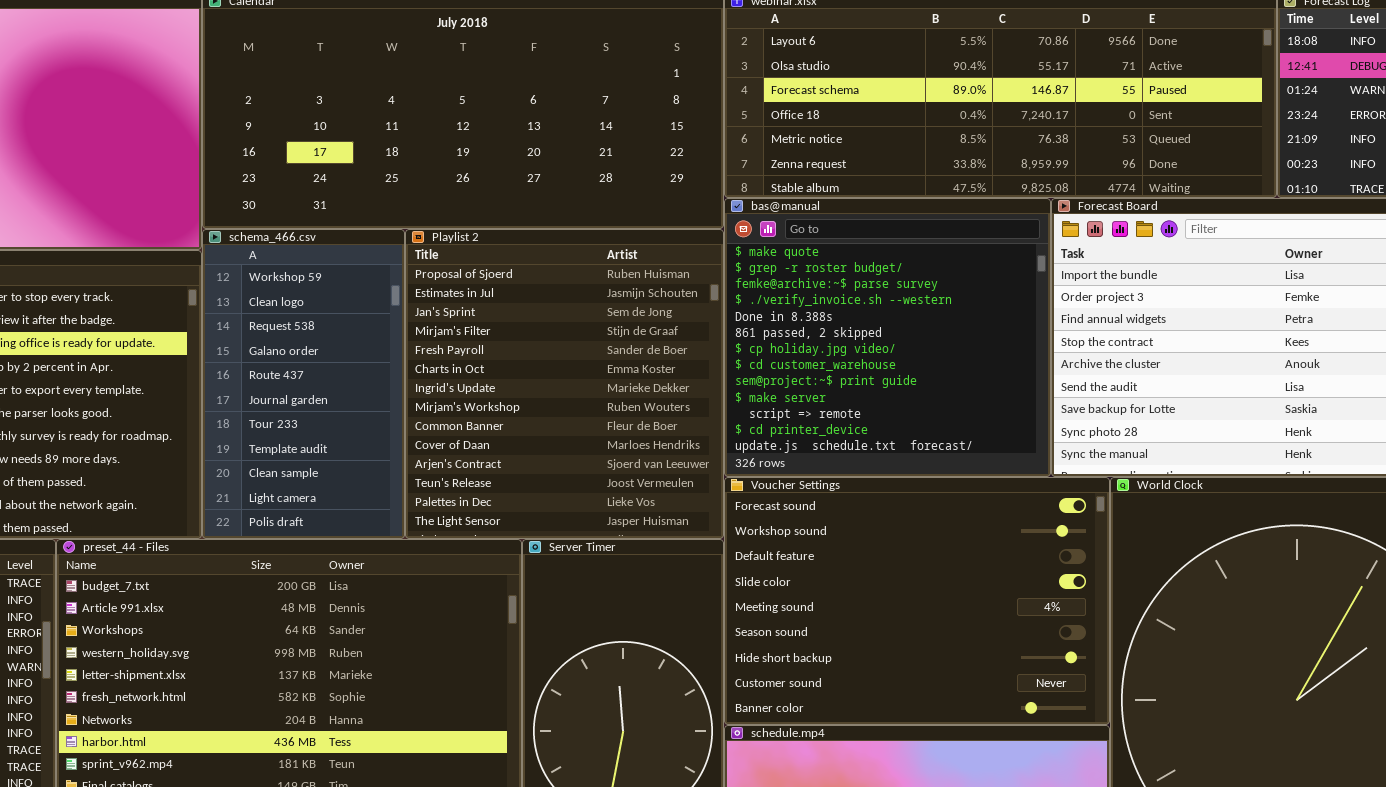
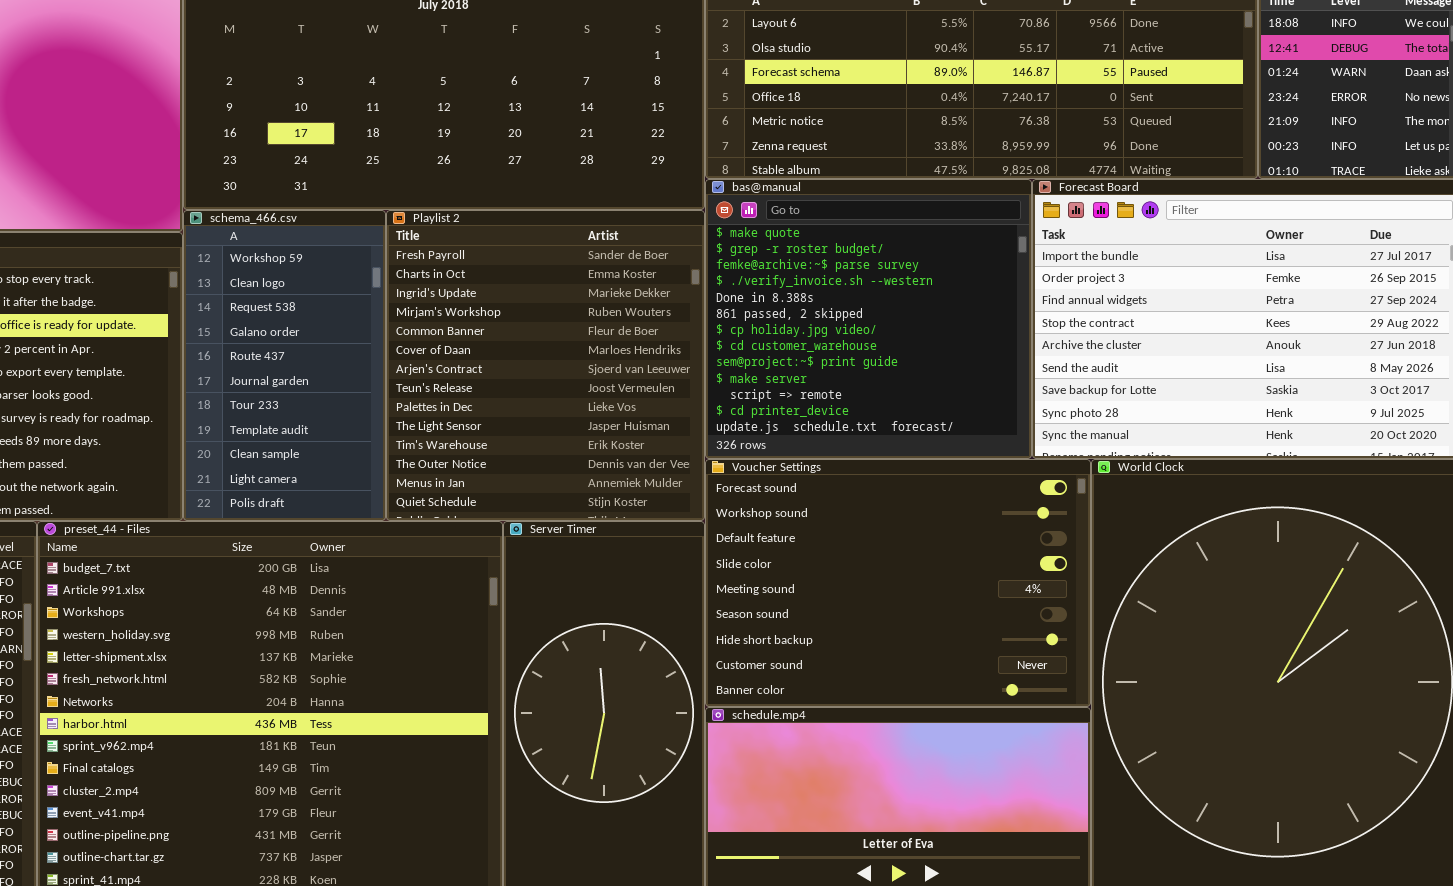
Playlist 2: [405,229,724,539] -> [386,210,705,521], scrolled down 4 rows

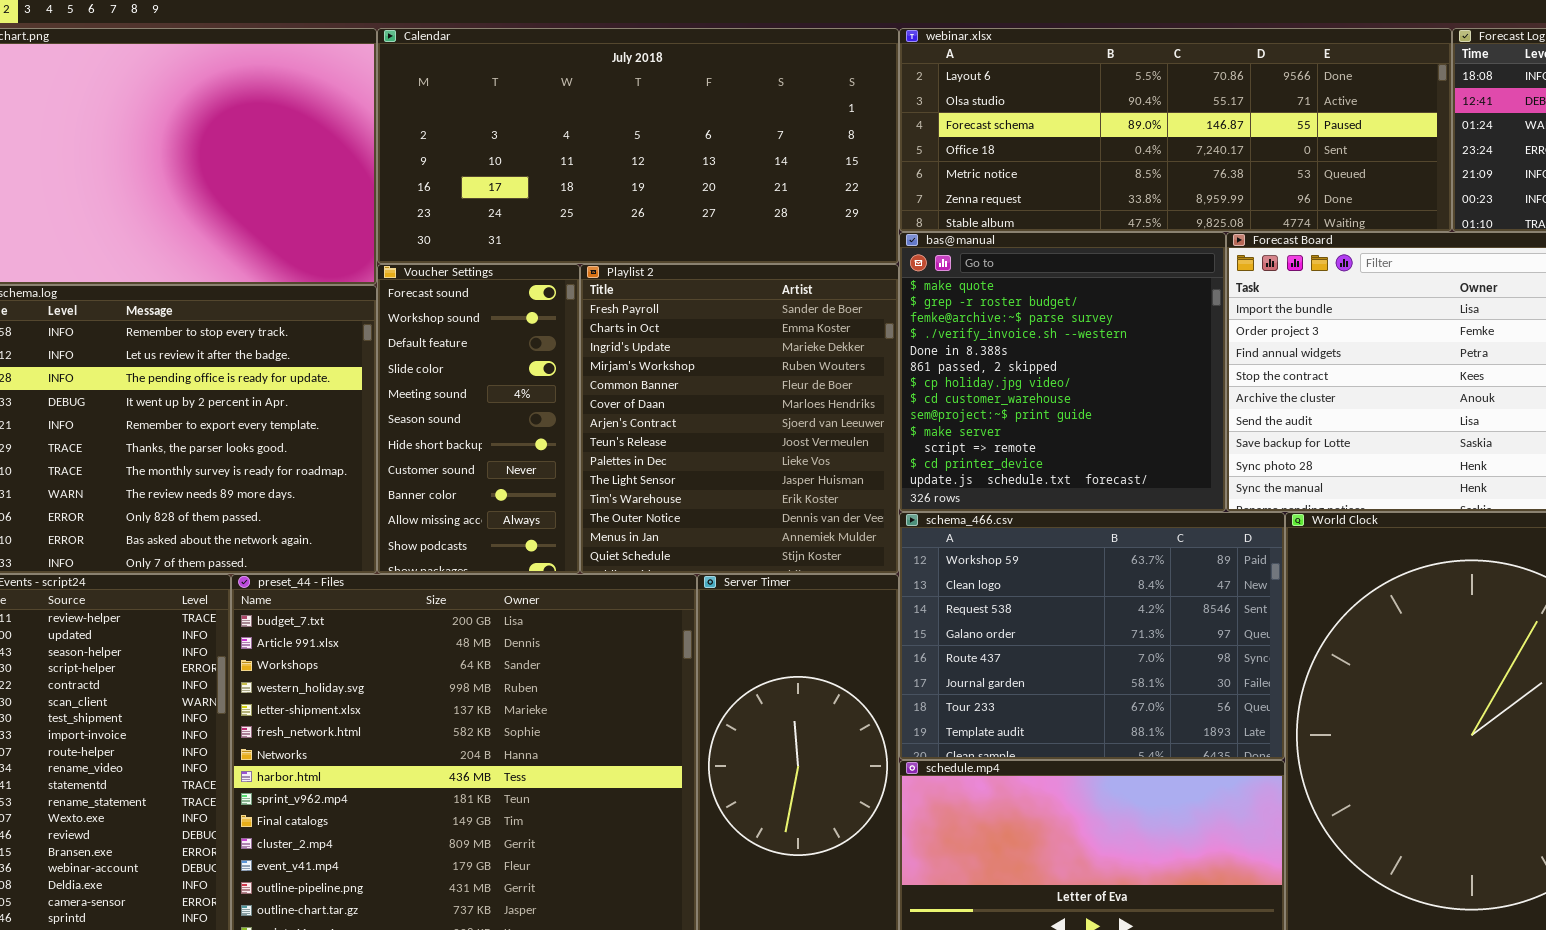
schema_466.csv: [183,210,386,521] -> [899,512,1285,760], moved, resized
Voucher Settings: [705,459,1091,707] -> [377,264,580,574], moved, resized

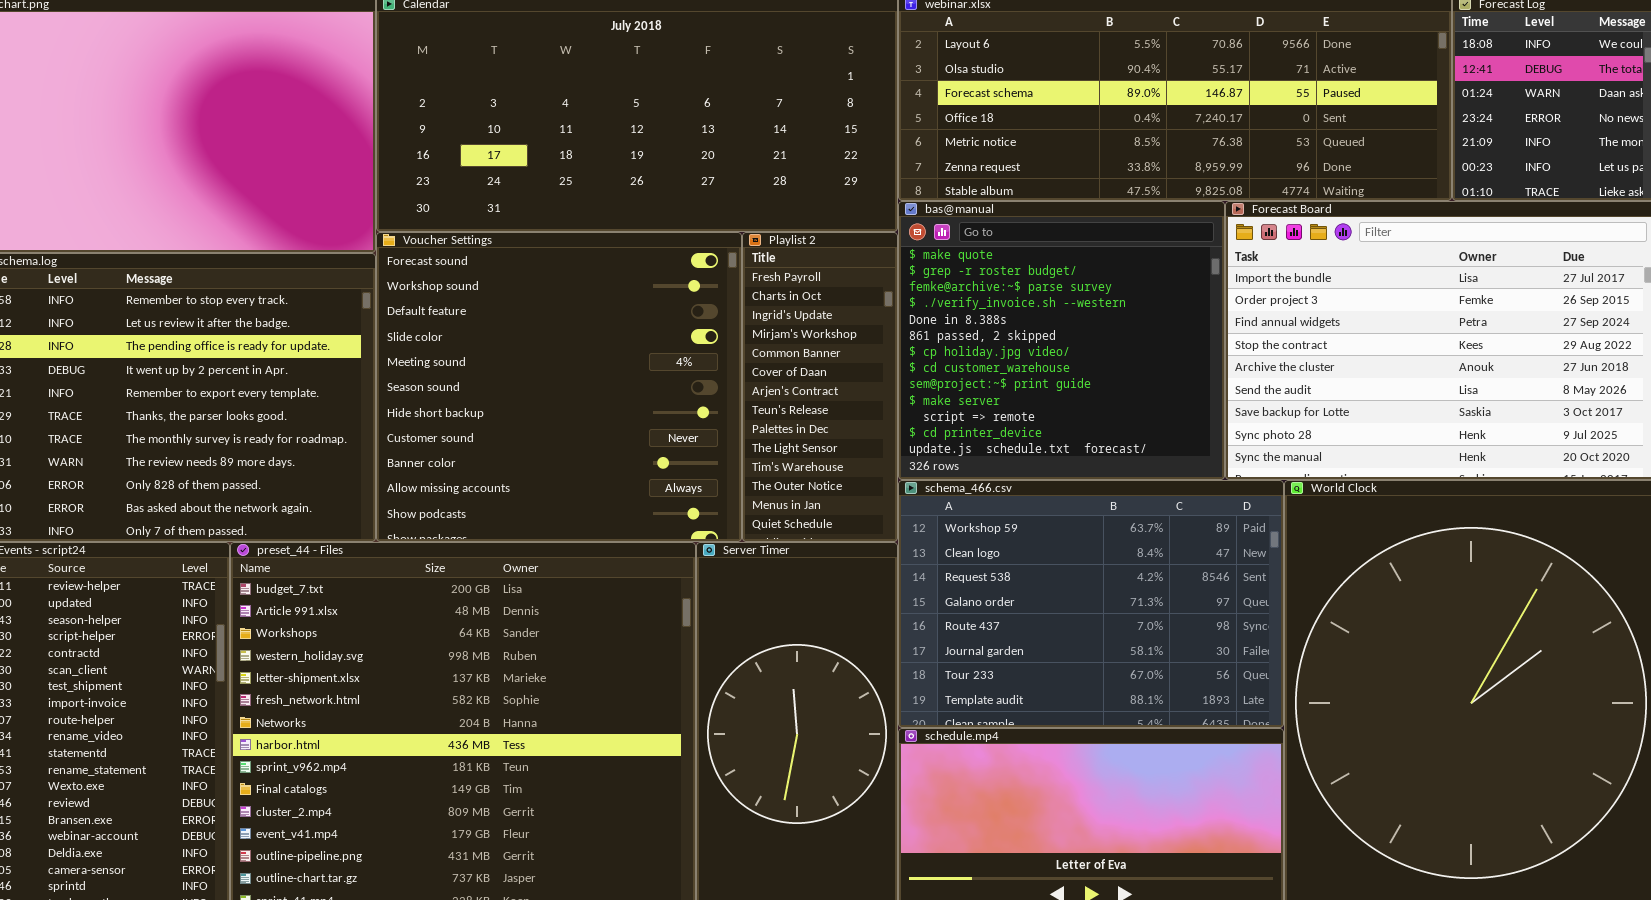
Voucher Settings: [377,264,580,574] -> [376,232,742,542], resized
Playlist 2: [580,264,899,574] -> [742,232,898,542], resized

